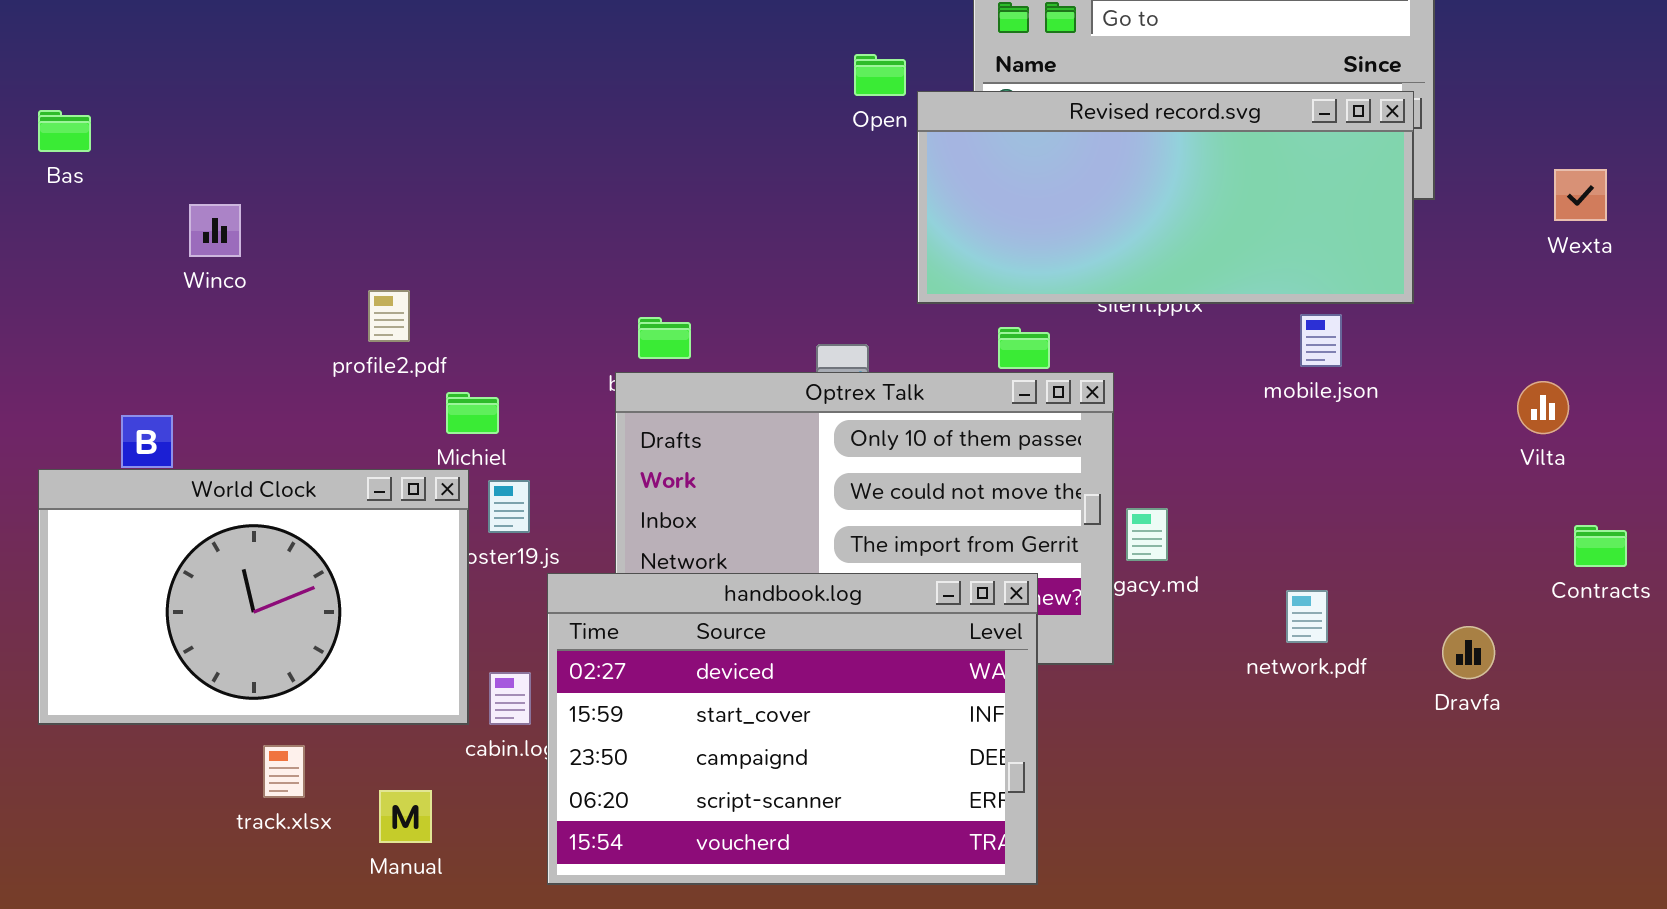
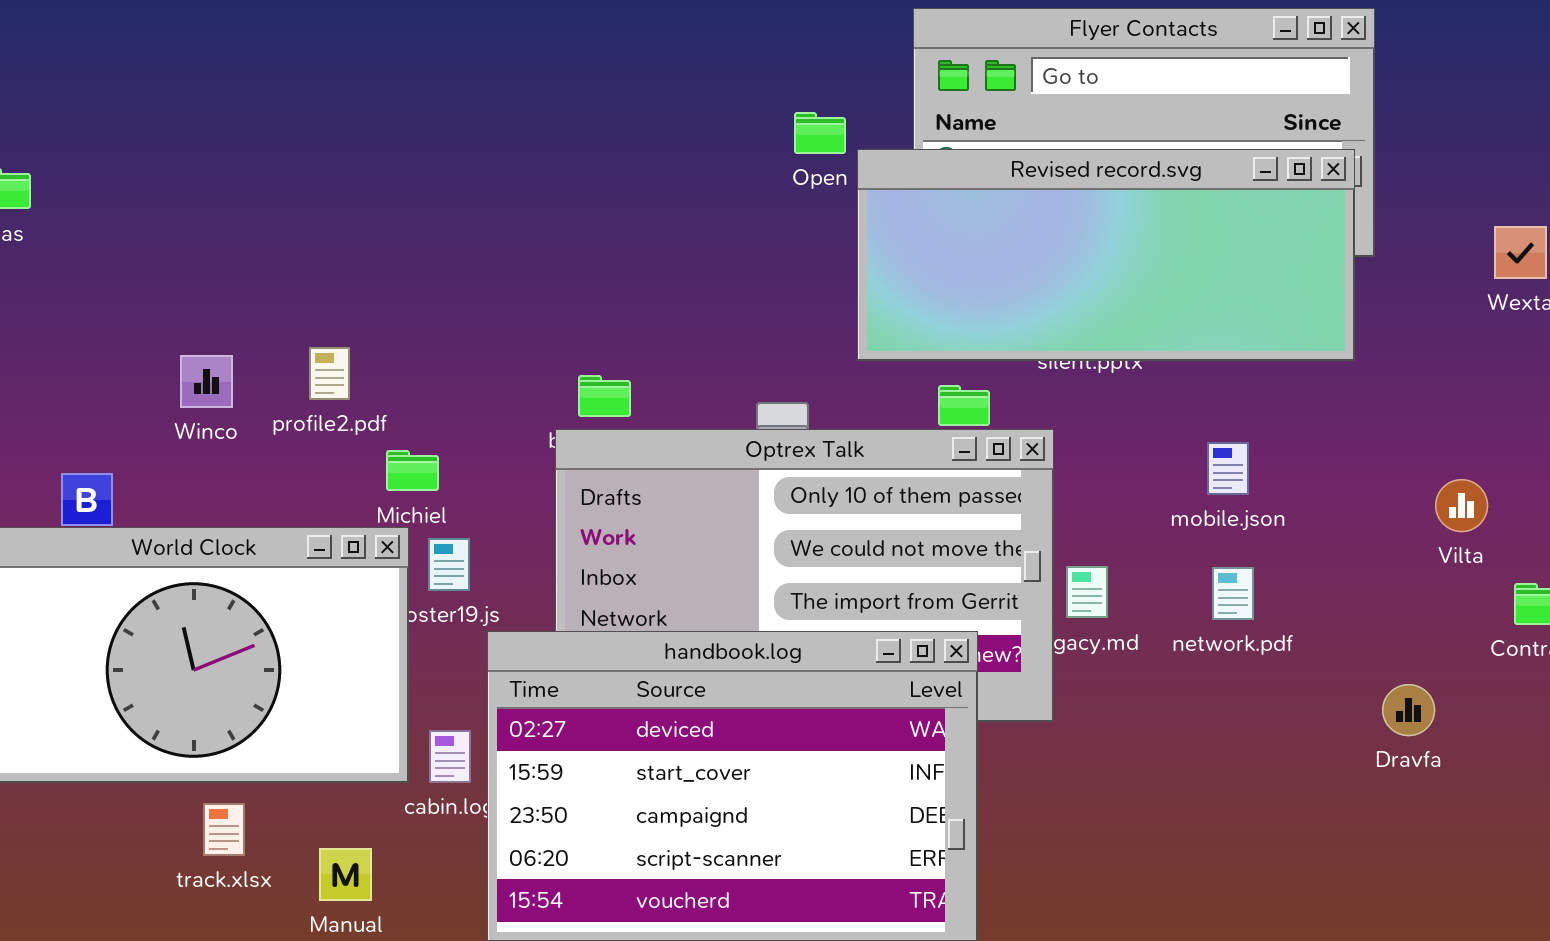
Winco: [189,204,241,257] -> [180,355,233,408], moved
mobile.json: [1300,314,1342,367] -> [1207,442,1249,495], moved
Vilta: [1517,381,1569,434] -> [1435,479,1488,532], moved
network.pdf: [1286,590,1328,643] -> [1212,567,1254,620], moved

